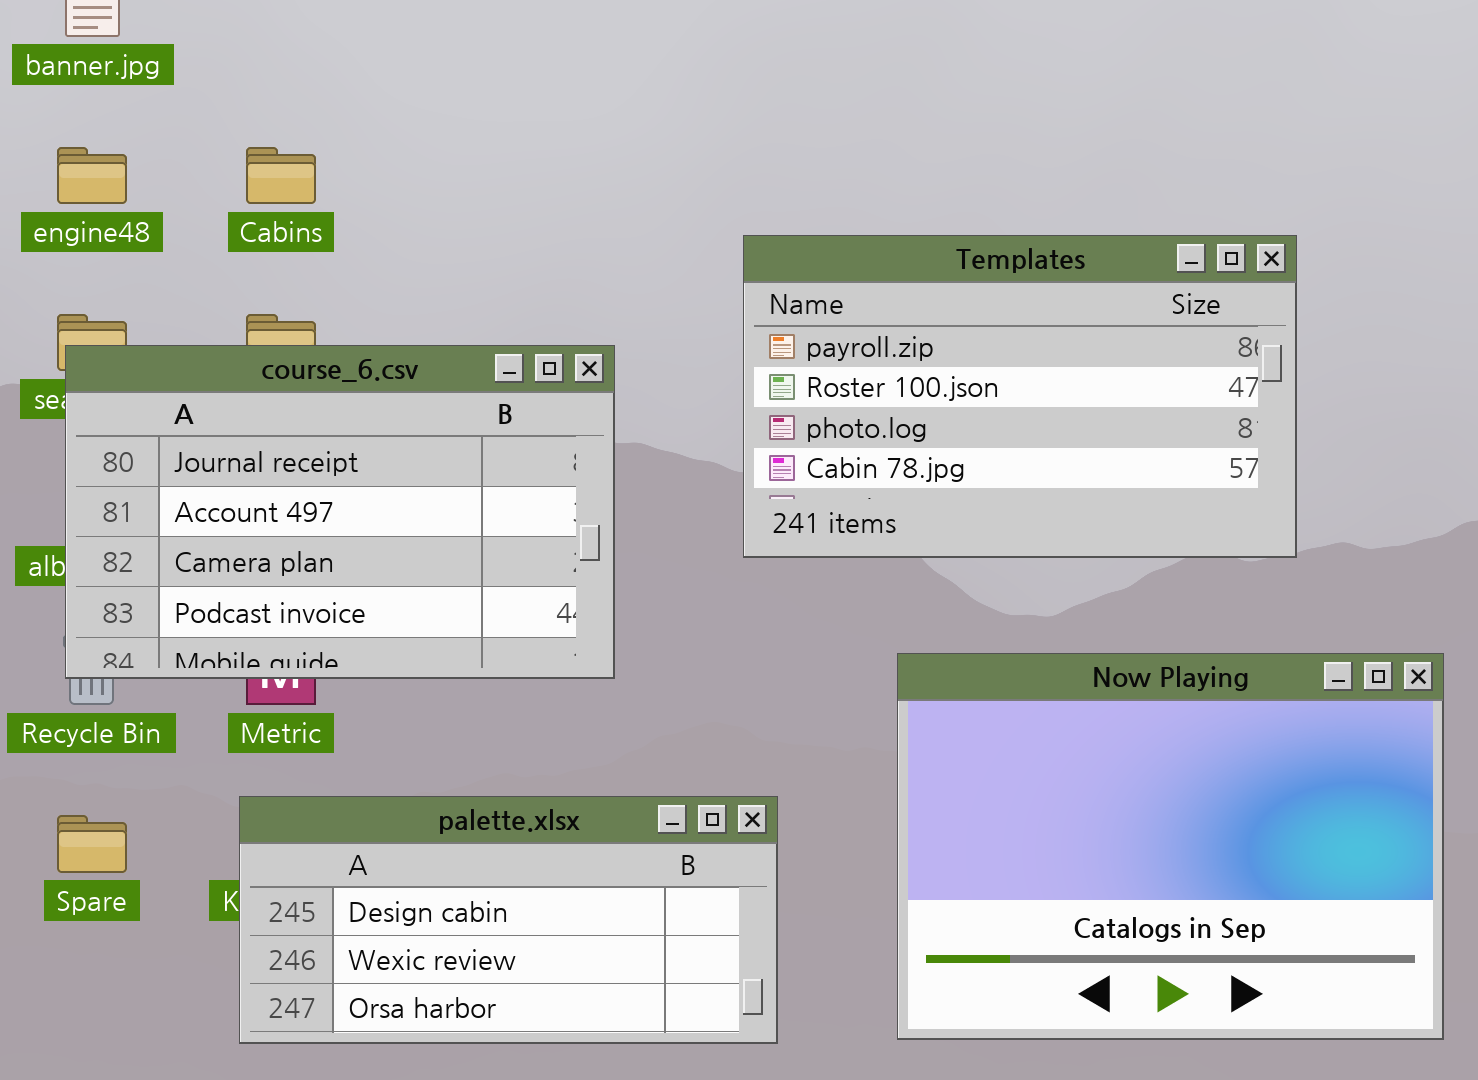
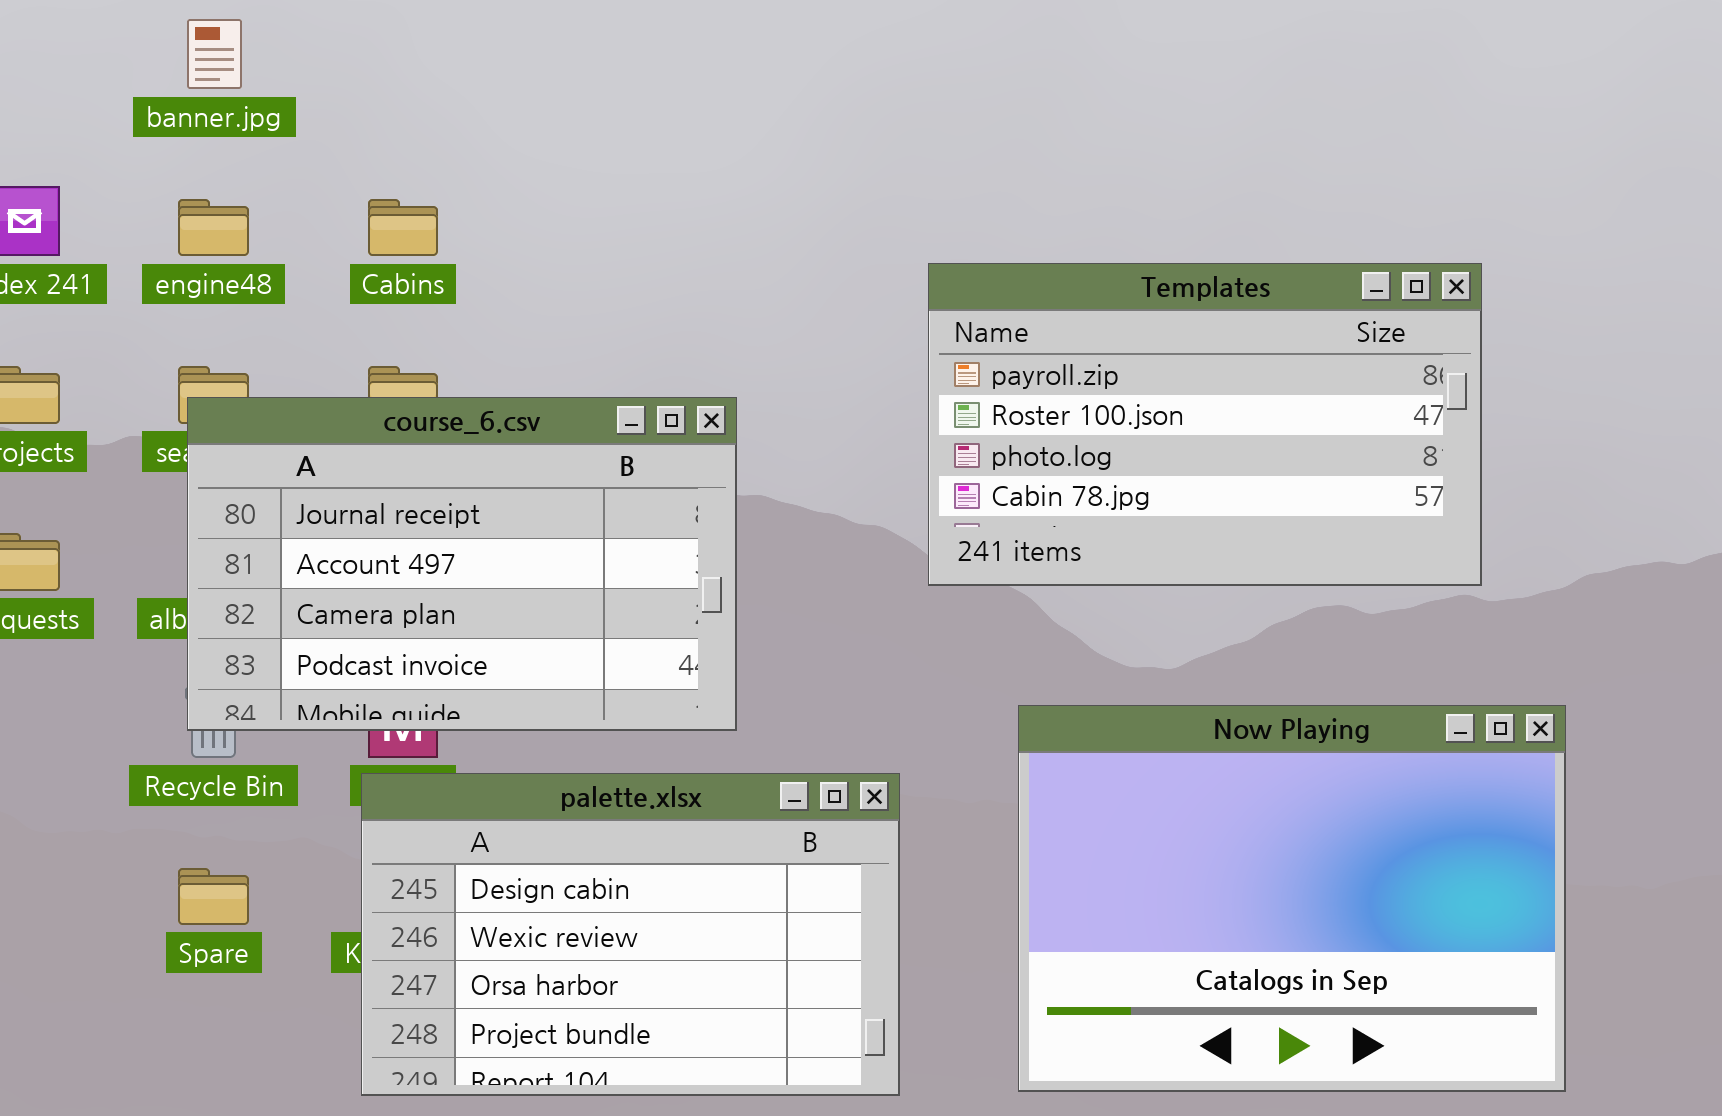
Templates: [743,235,1297,558] -> [928,263,1482,586], moved
palette.xlsx: [239,796,778,1044] -> [361,773,900,1096], resized

